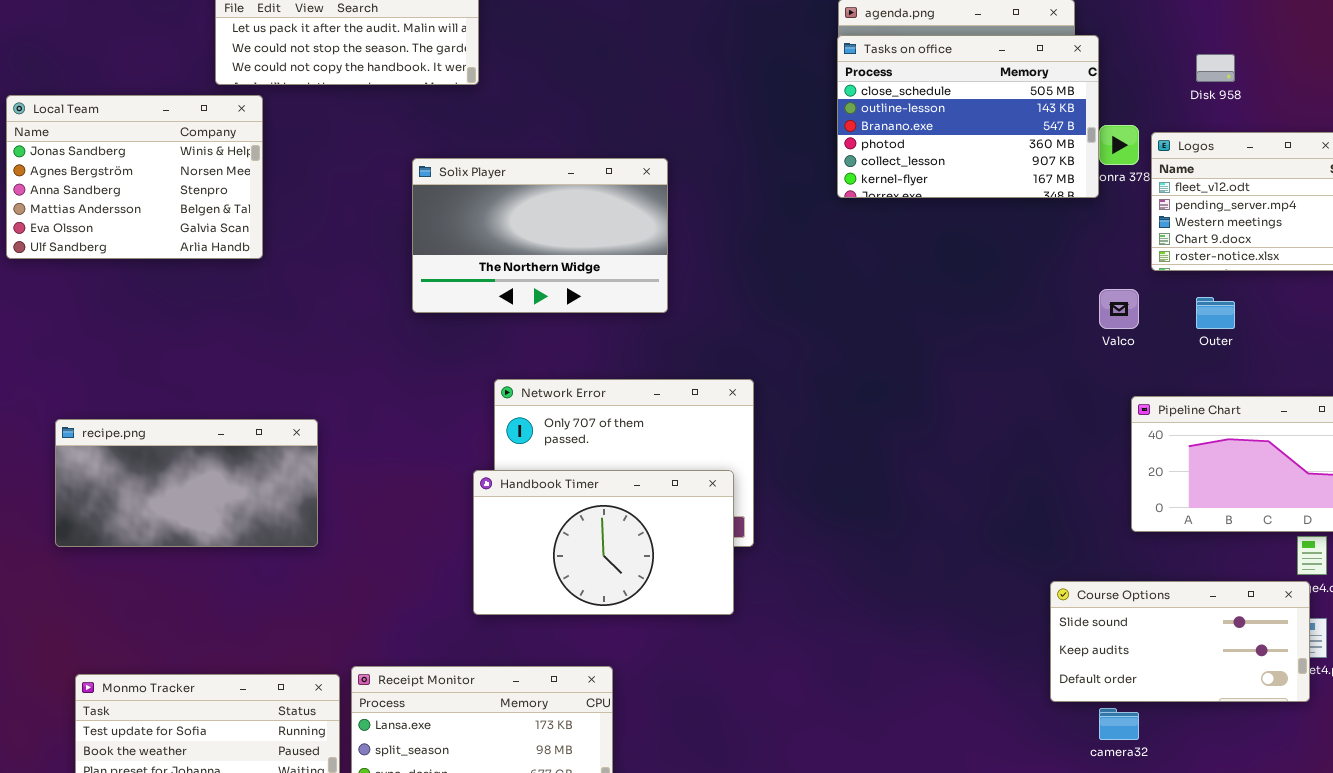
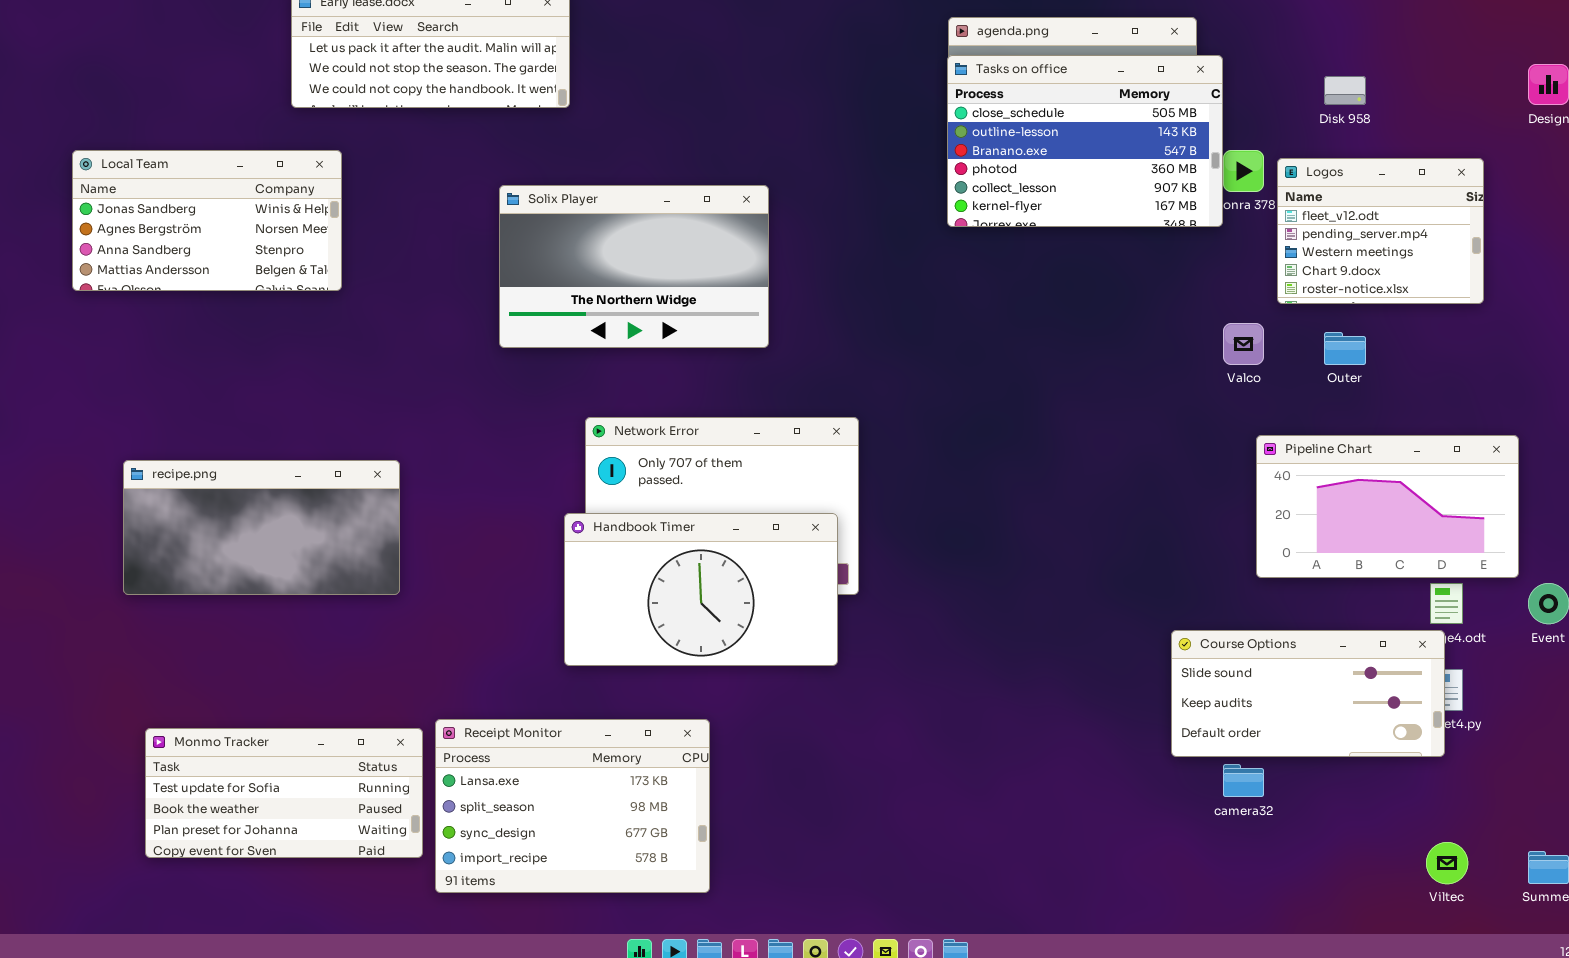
Local Team: [6,95,263,259] -> [72,150,342,291], resized

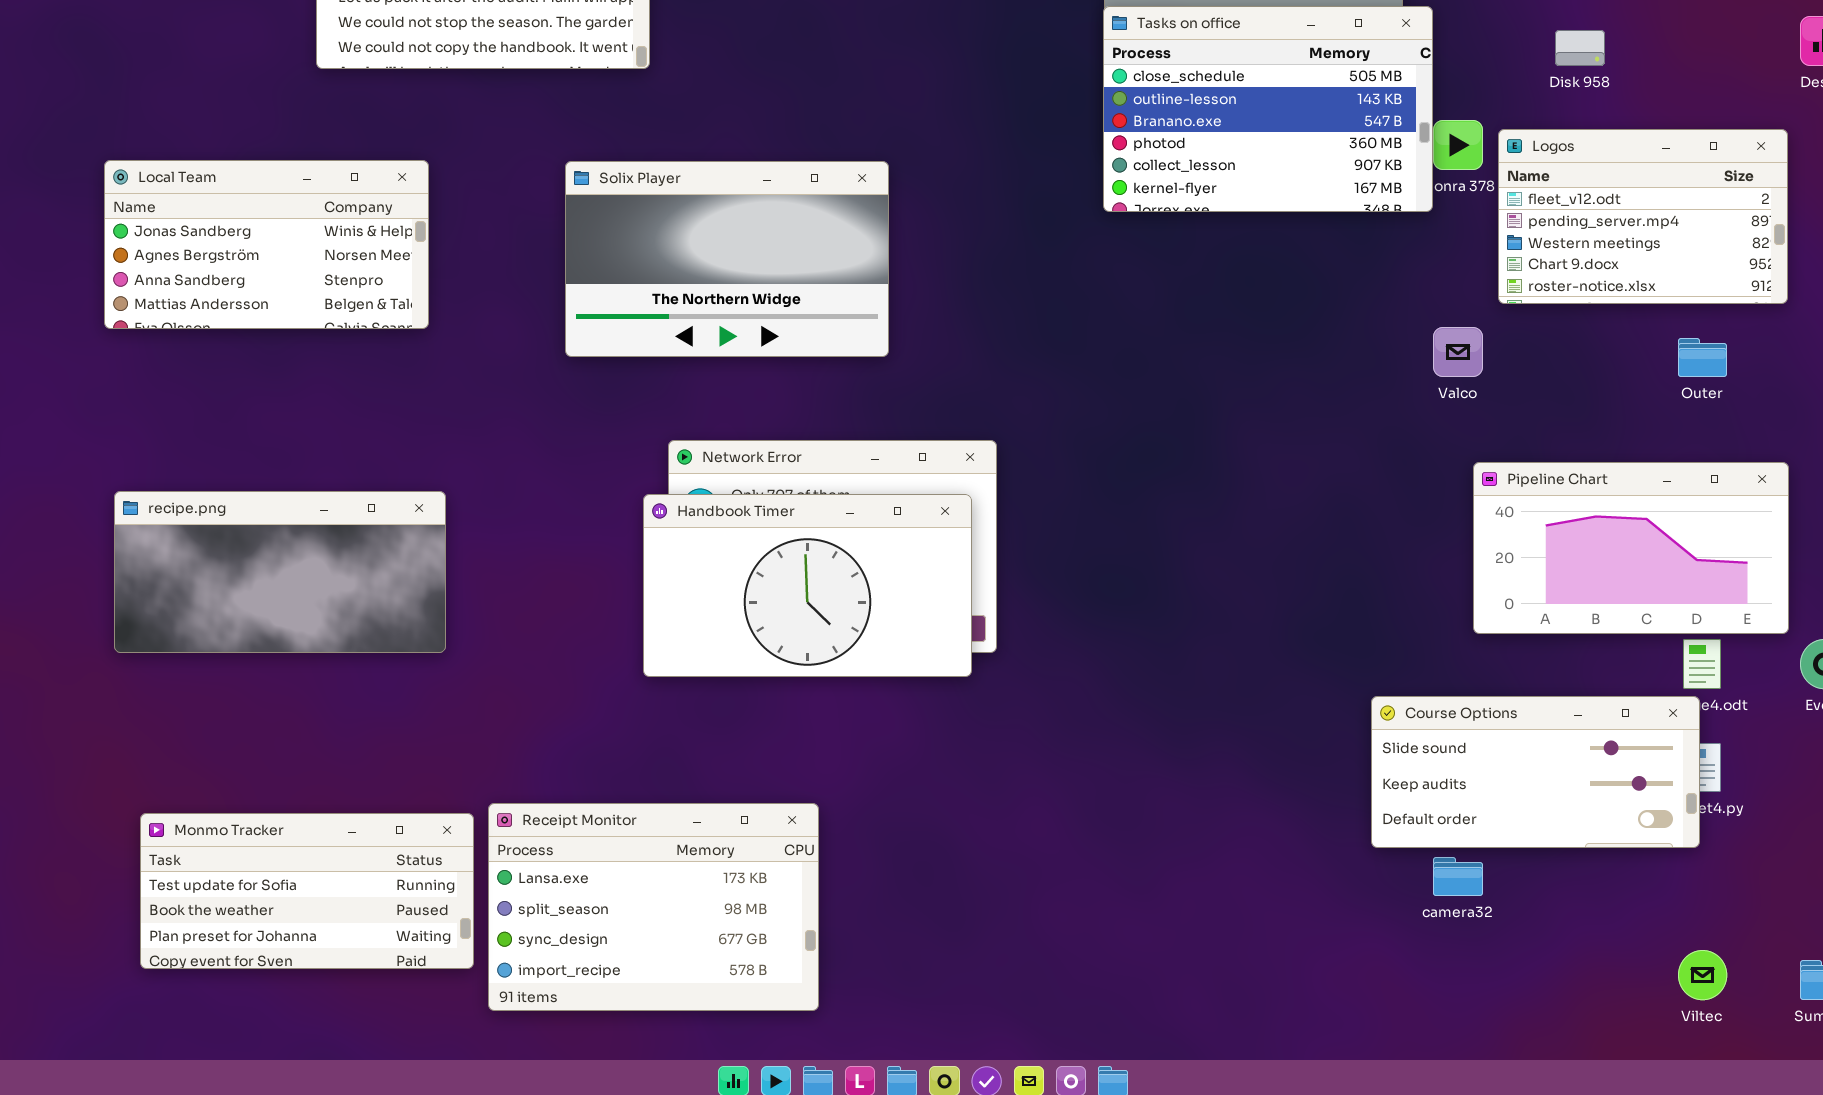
Local Team: [72,150,342,291] -> [104,160,429,329], moved
Logos: [1277,158,1484,304] -> [1498,129,1788,304], resized
Outer: [1324,332,1366,365] -> [1678,338,1727,377], moved
Handbook Timer: [564,513,838,666] -> [643,494,972,677], moved

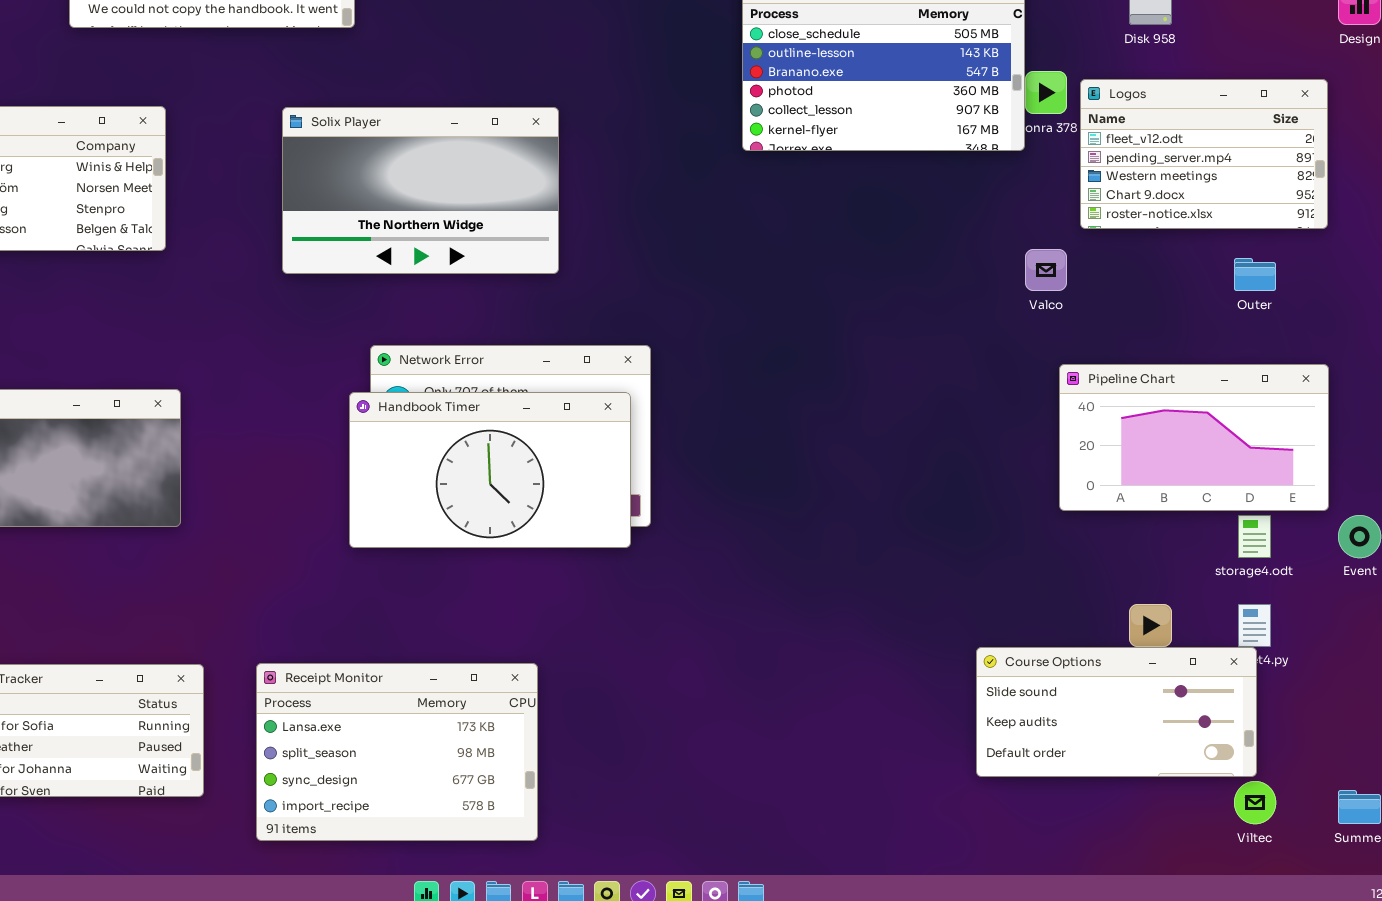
Course Options: [1371,696,1700,848] -> [976,647,1257,777], moved
Receipt Monitor: [488,803,819,1011] -> [256,663,538,841], moved

